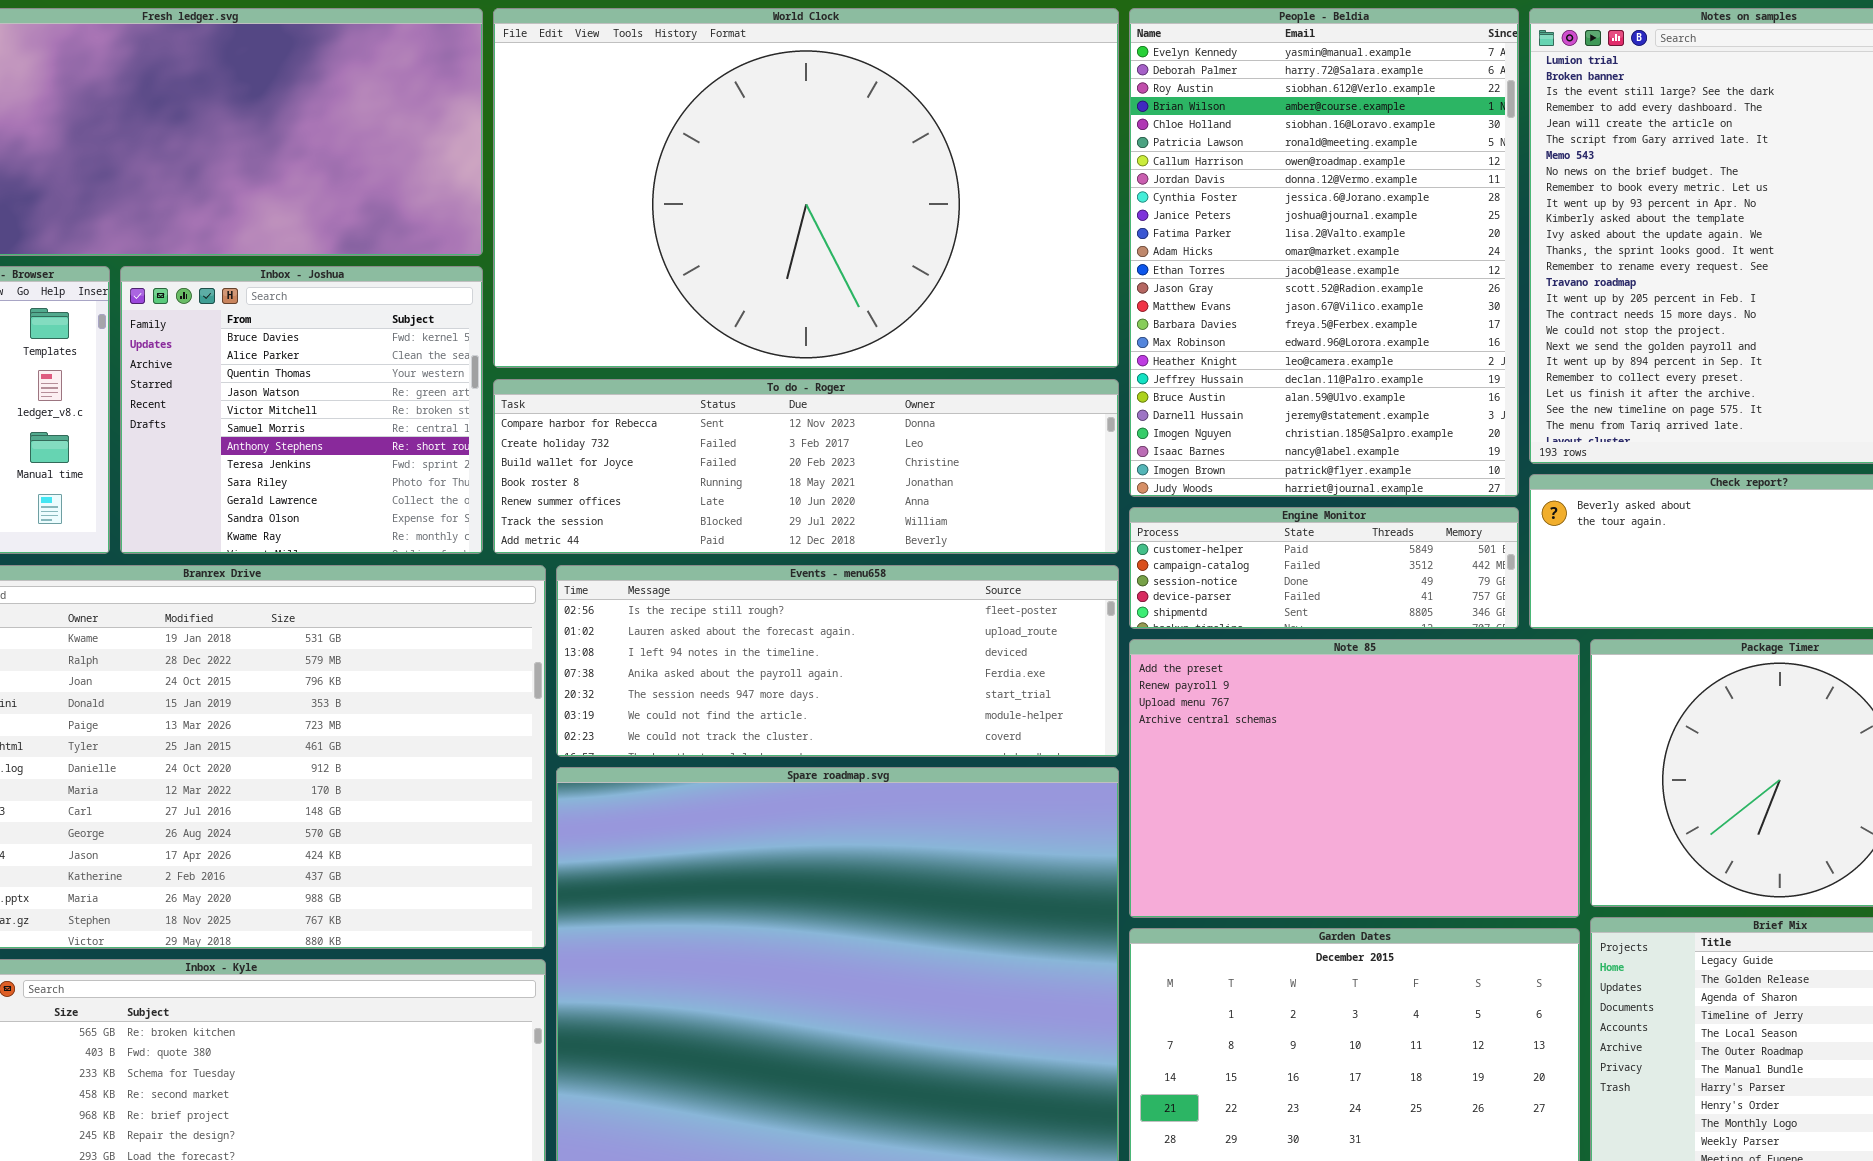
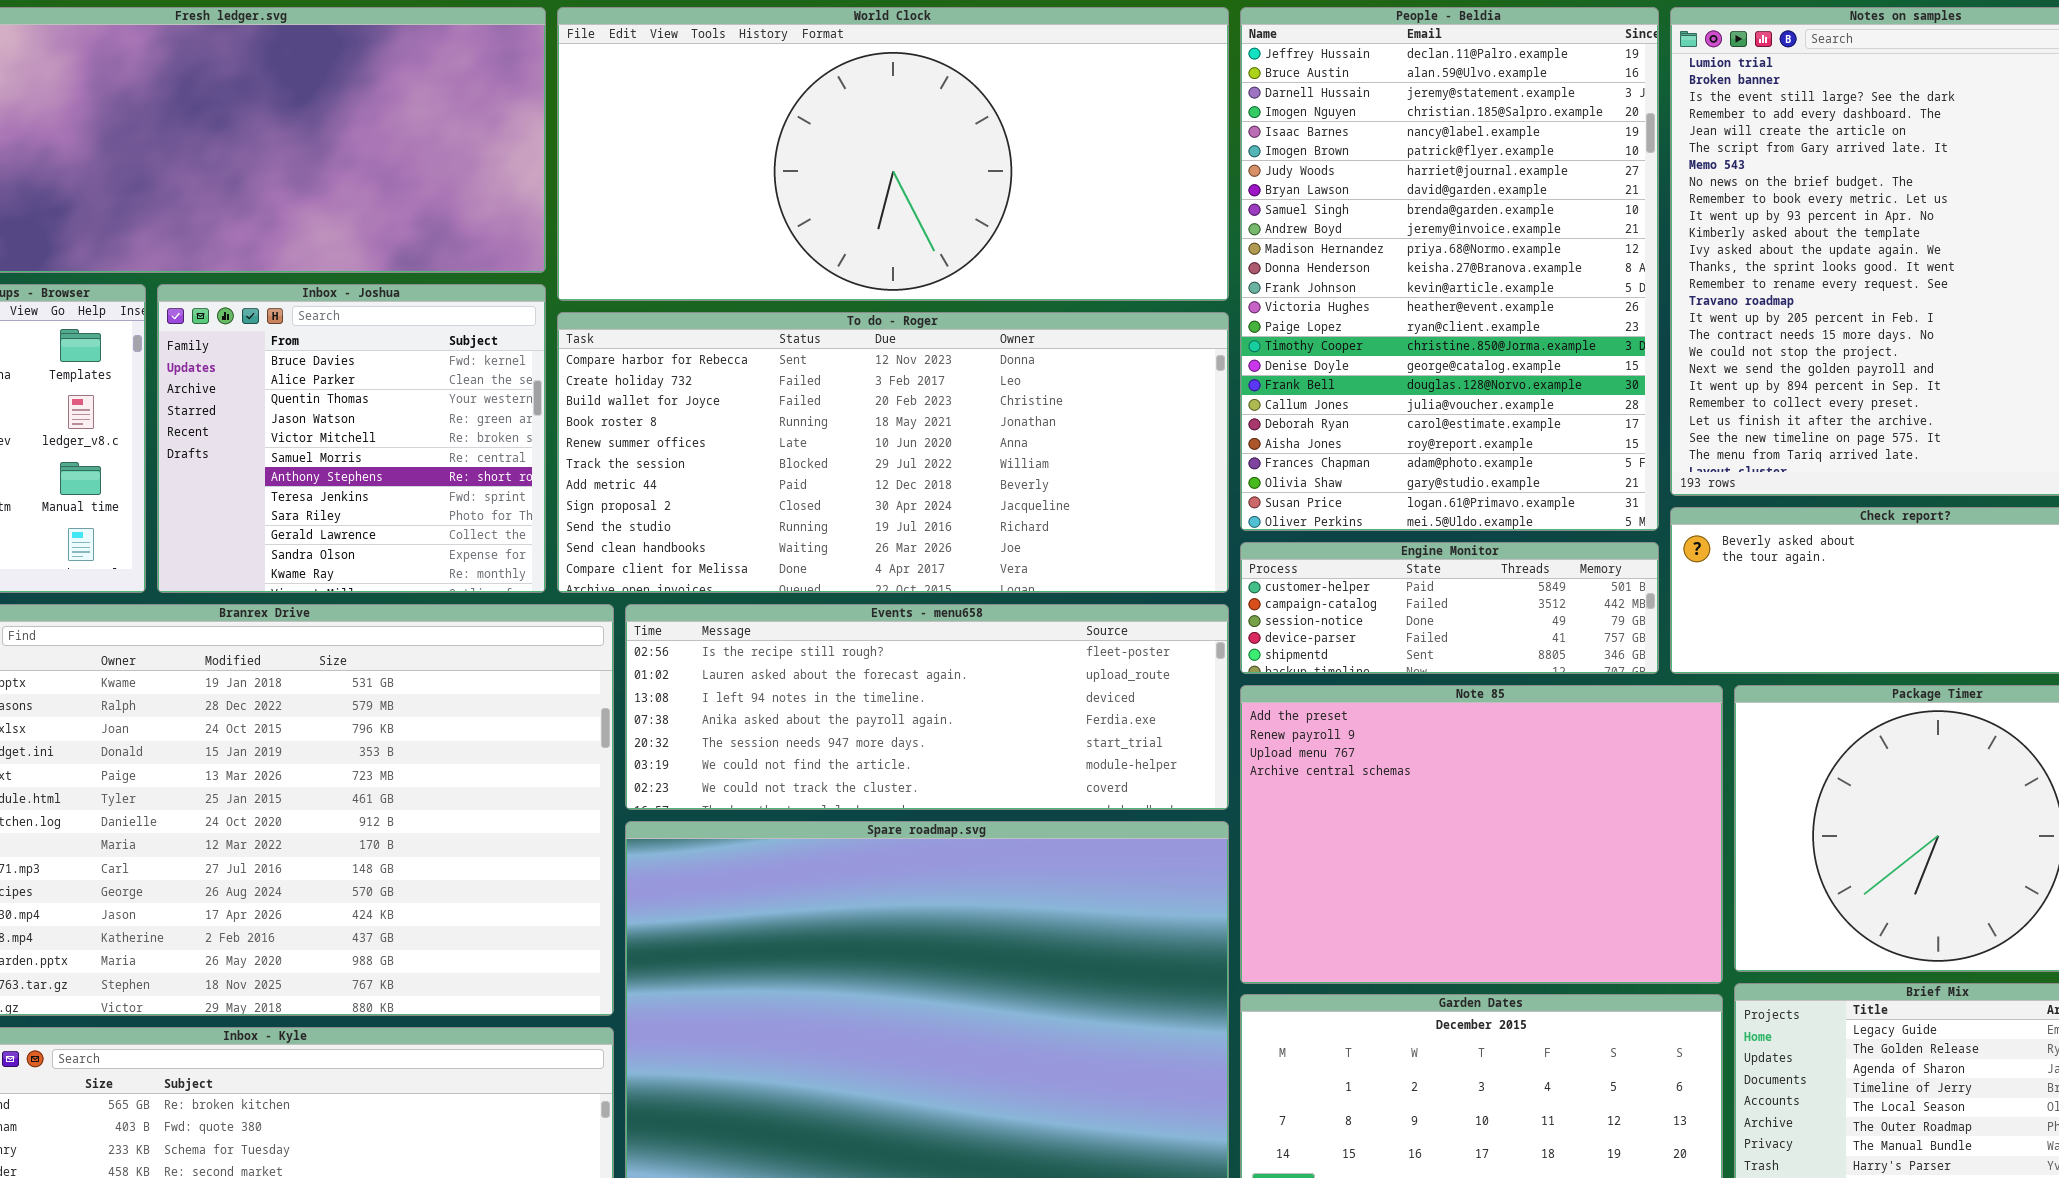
World Clock: [493,8,1119,368] -> [557,7,1229,301], resized
People - Beldia: [1129,8,1519,497] -> [1240,7,1659,531], scrolled down 18 rows
To do - Roger: [493,379,1119,554] -> [557,312,1229,593], resized

